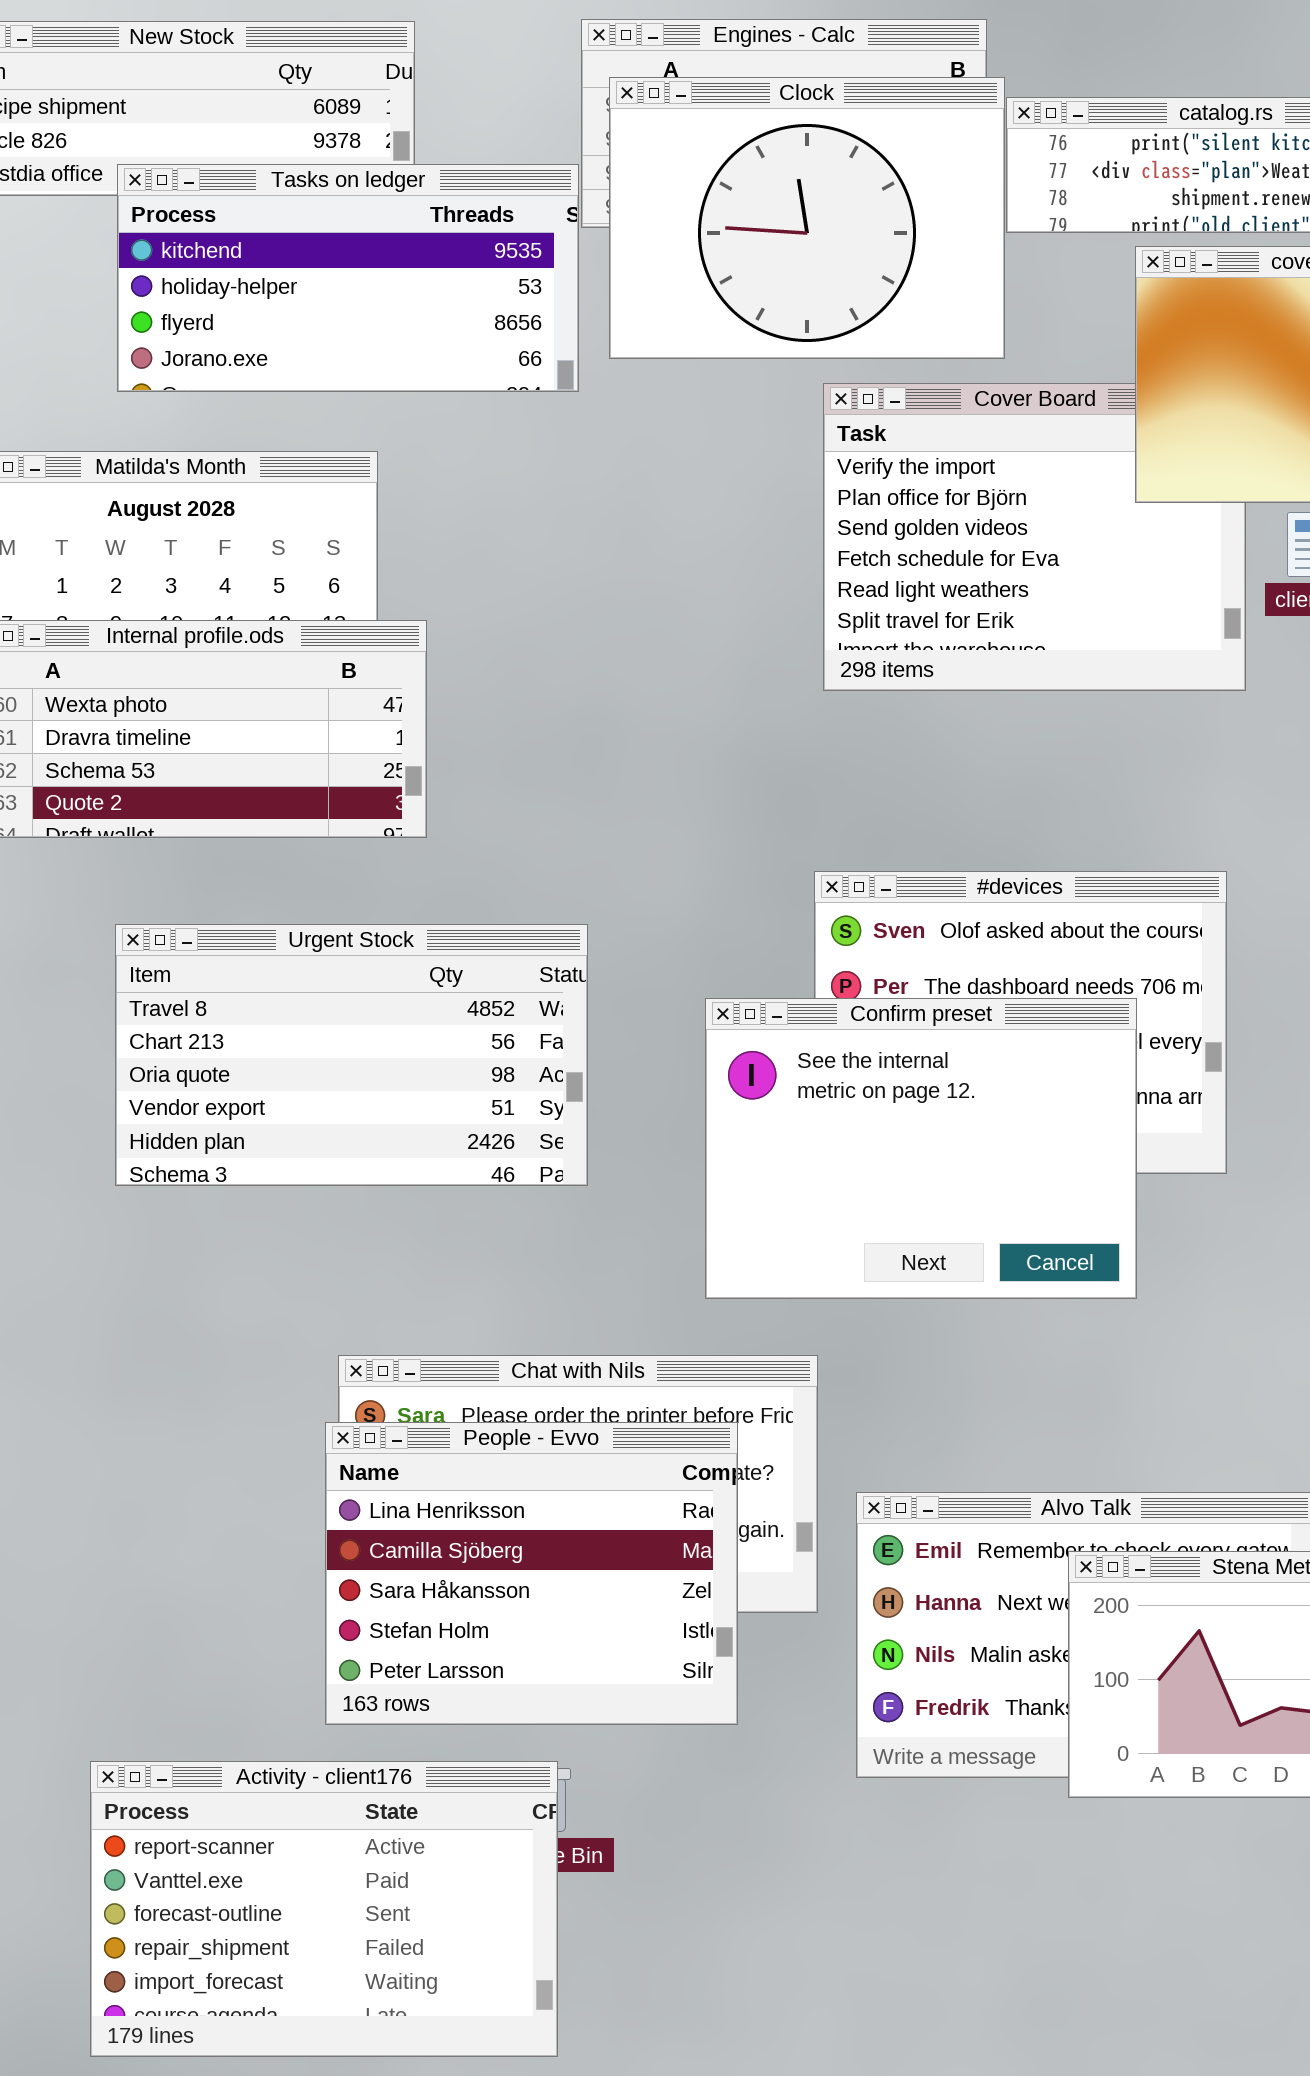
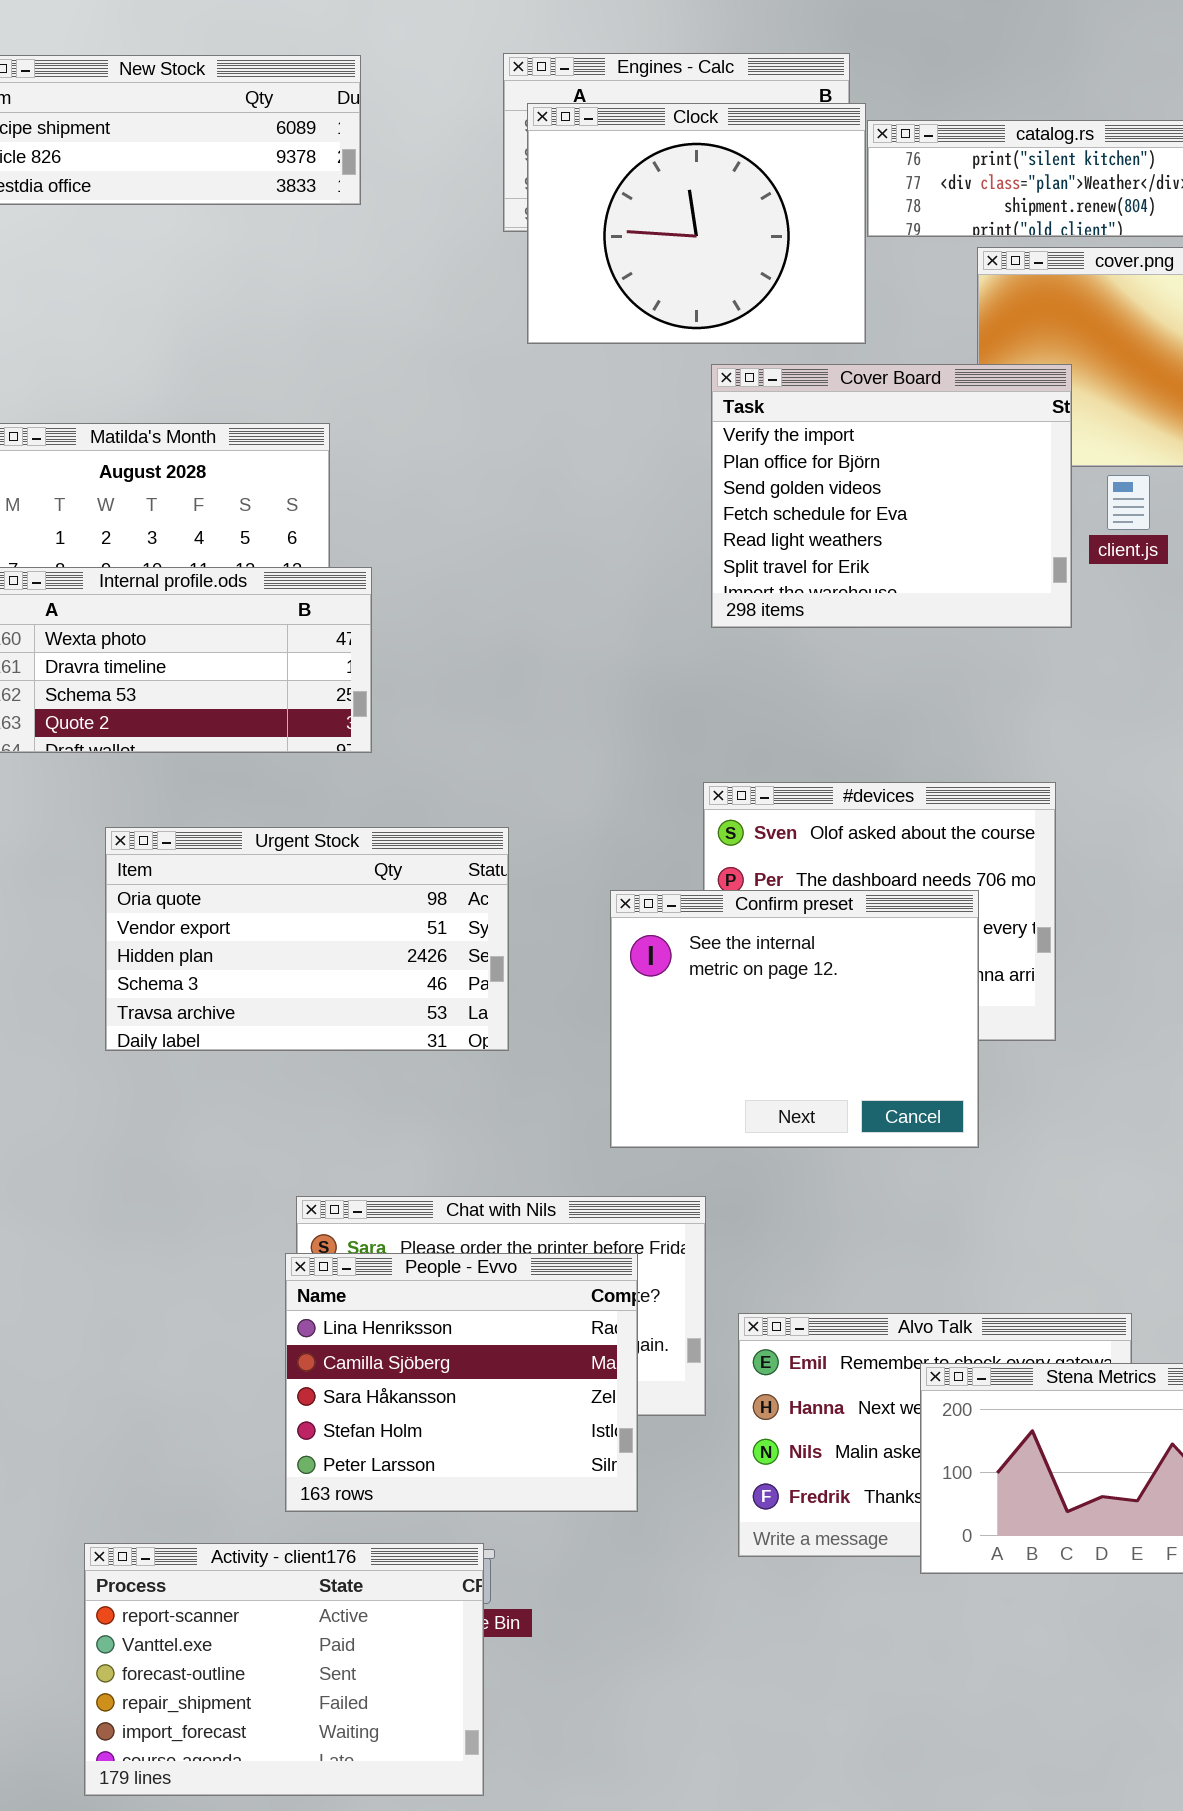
Tasks on ledger: [117,164,579,392] -> none, closed
Cover Board: [823,383,1246,691] -> [711,364,1072,628], raised
Urgent Stock: [115,924,588,1186] -> [105,827,509,1051], scrolled down 2 rows

